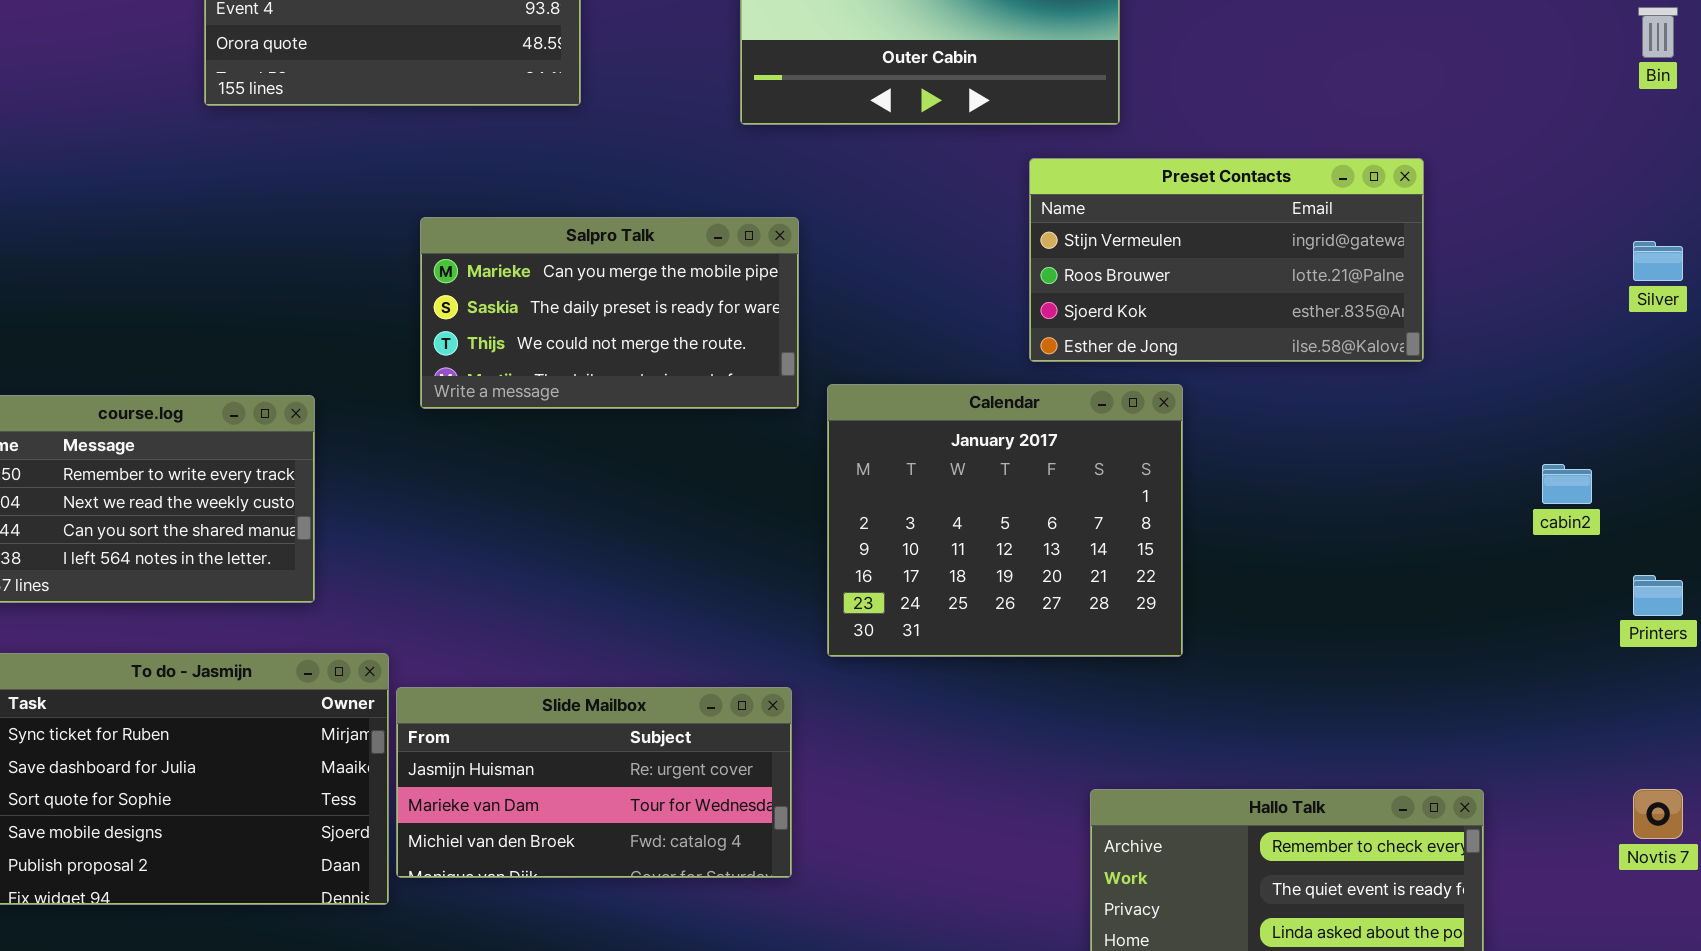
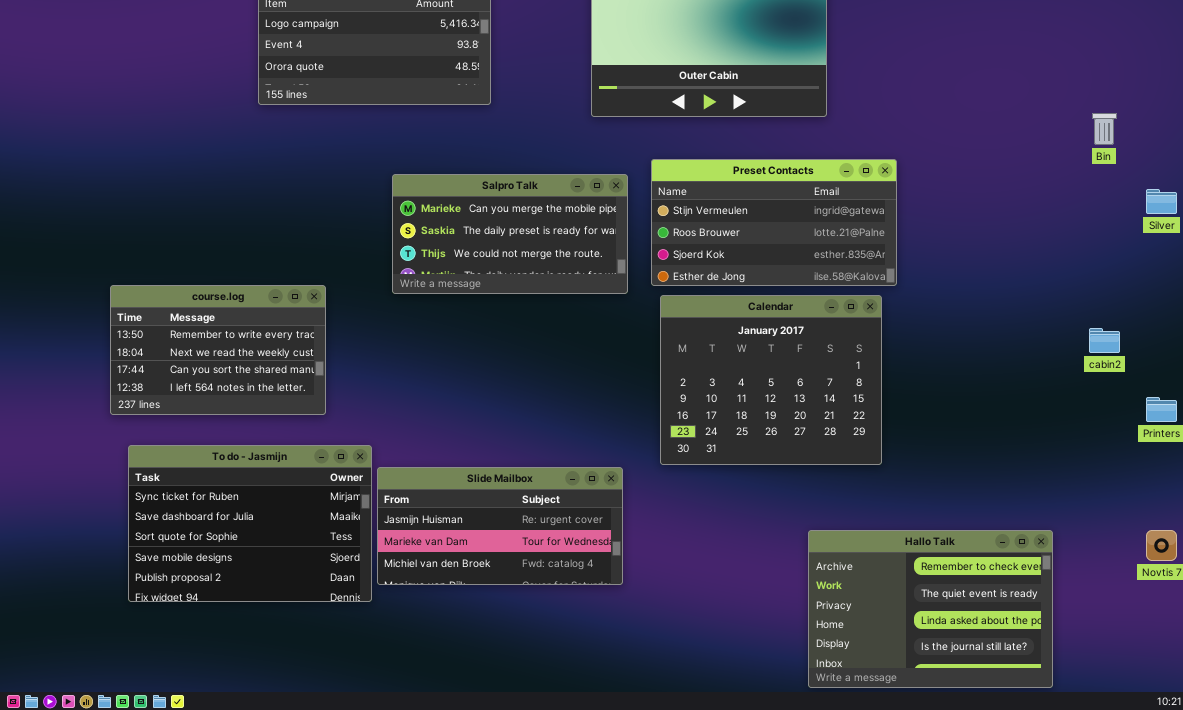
Bin: [1638,7,1678,58] -> [1092,113,1117,145], moved
Preset Contacts: [1029,158,1424,362] -> [651,159,897,286], moved
Calendar: [827,384,1183,657] -> [660,295,882,465], moved

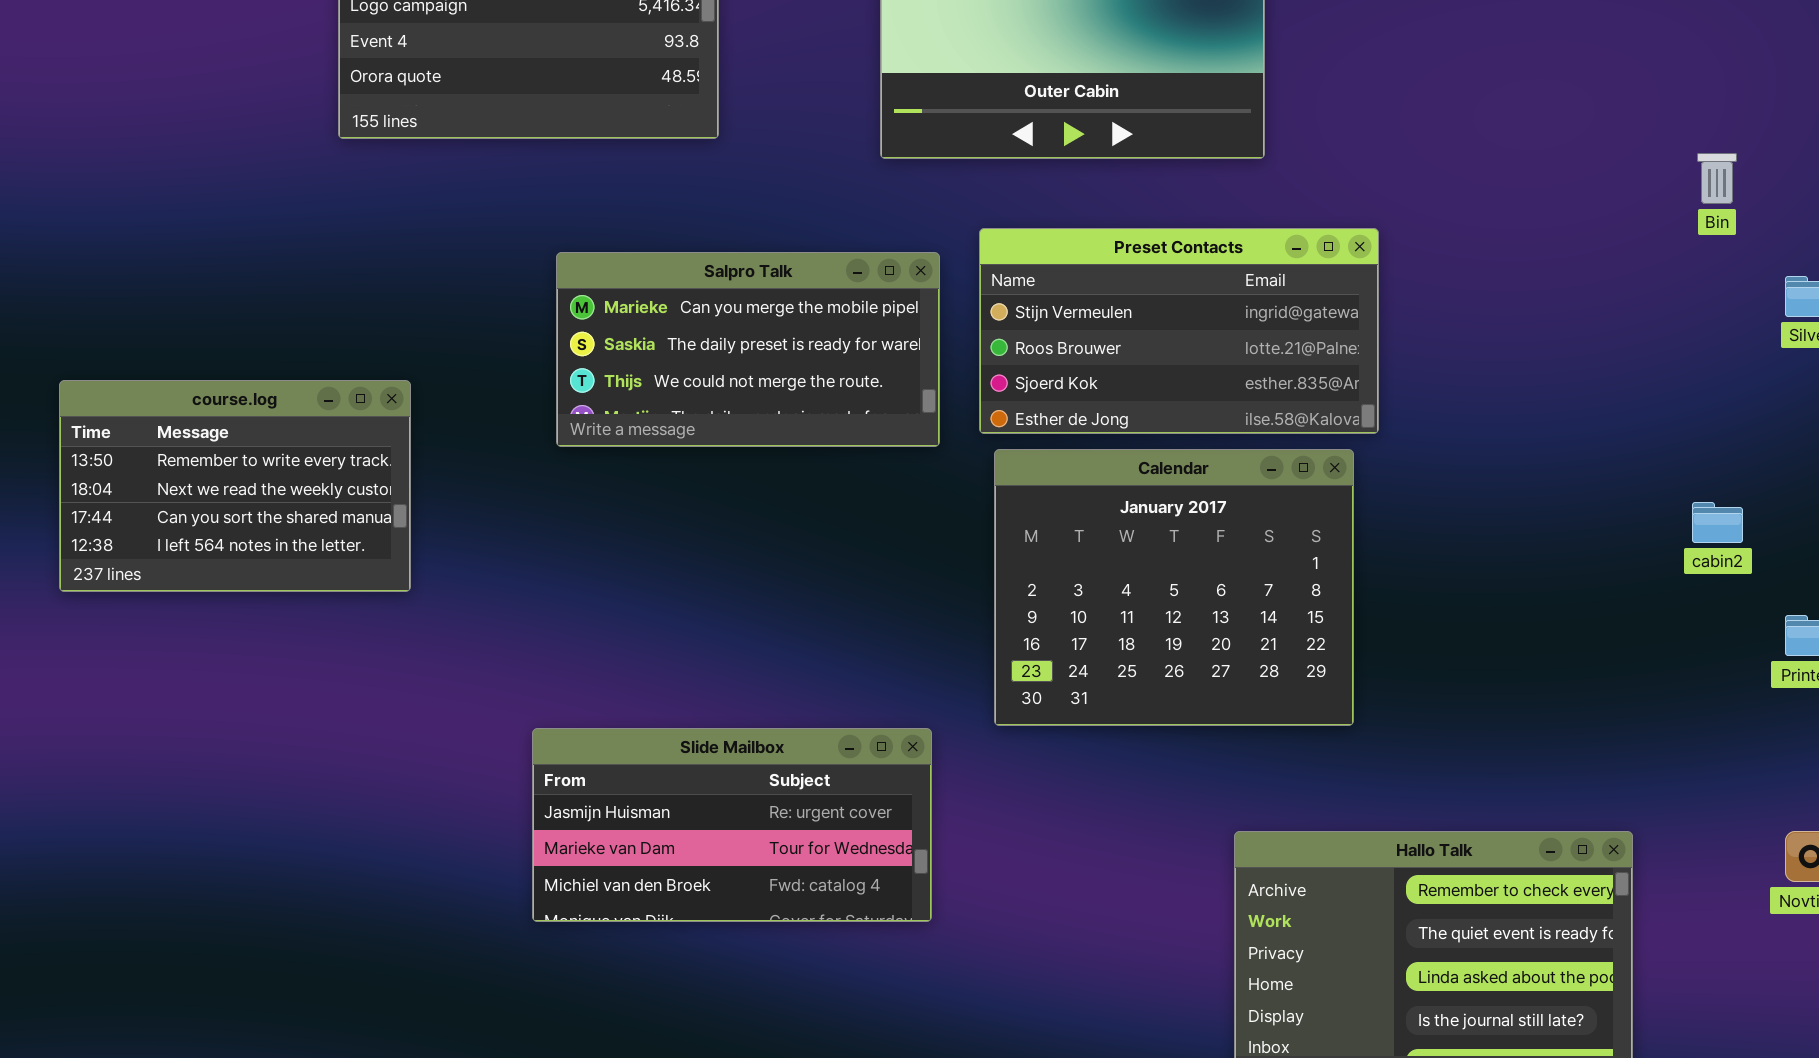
course.log: [110,285,326,415] -> [59,380,411,592], moved
To do - Jasmijn: [128,445,372,602] -> none, closed

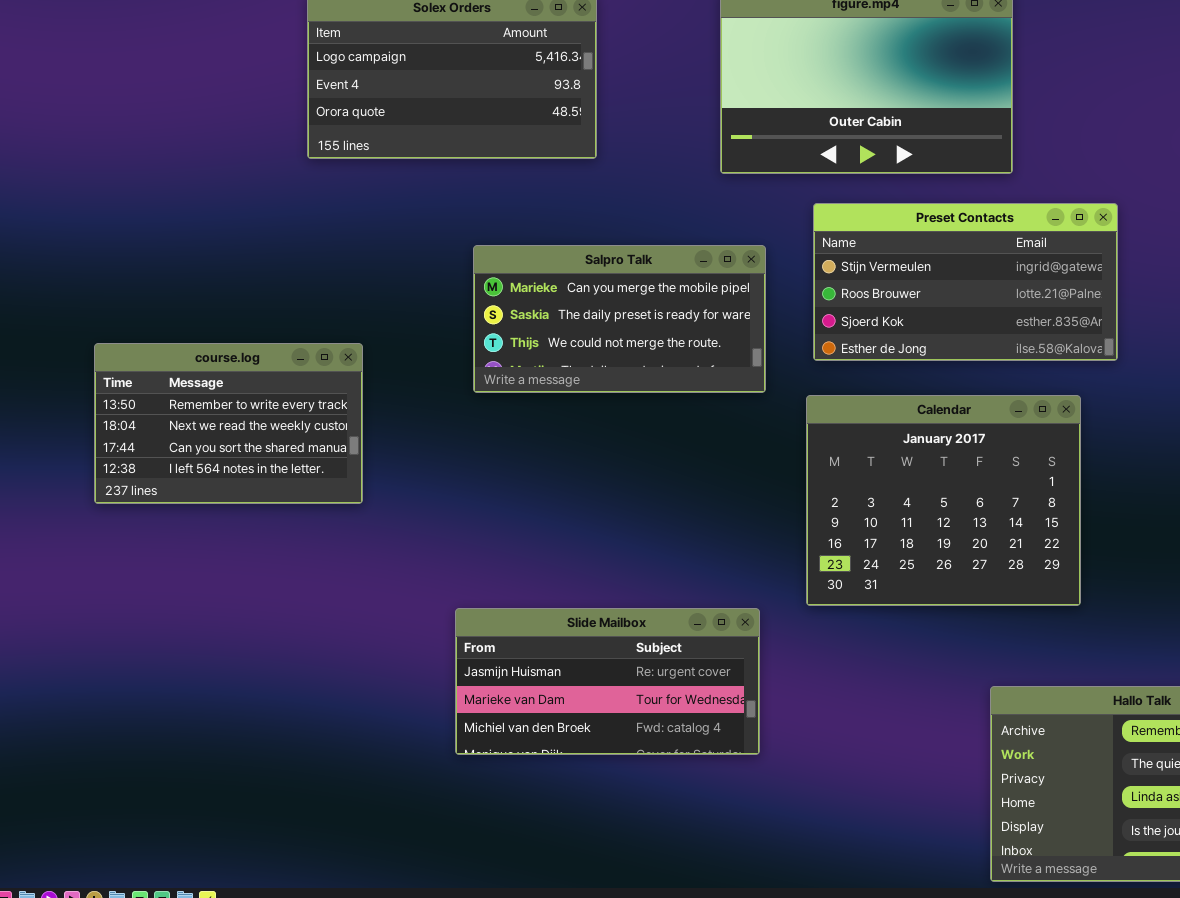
Preset Contacts: [979,228,1379,434] -> [813,203,1118,361], moved

